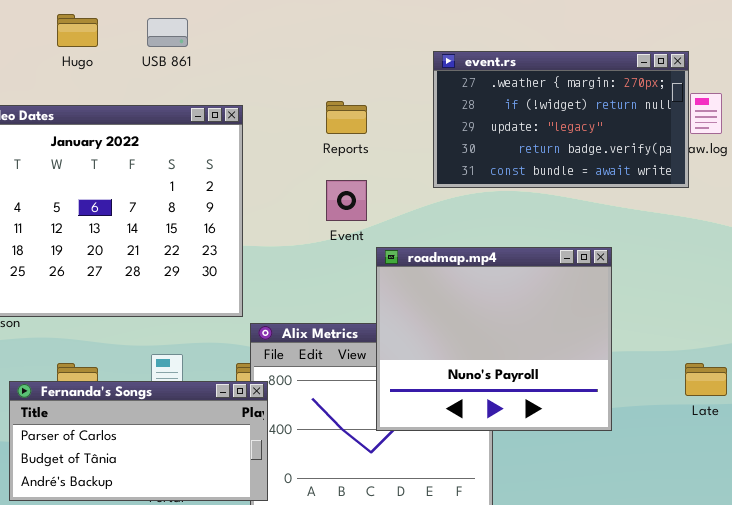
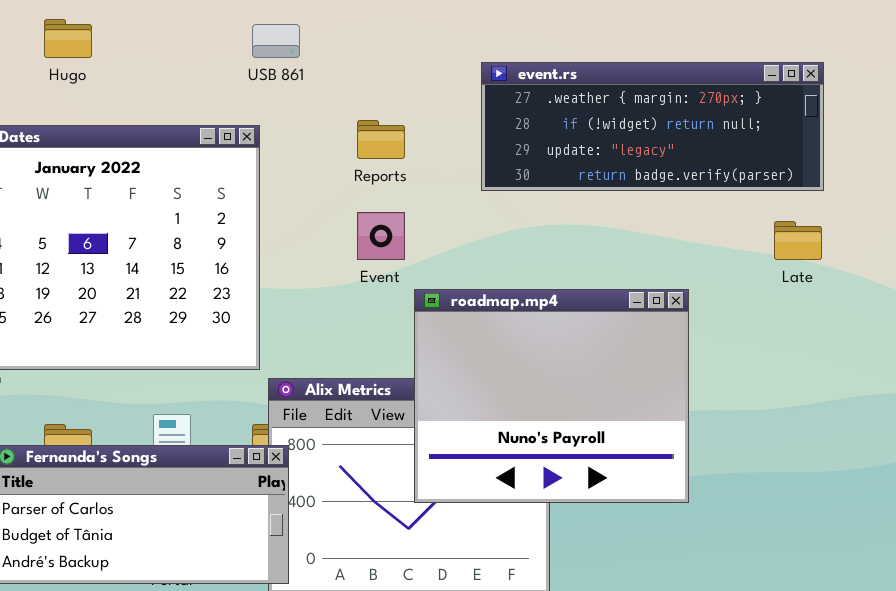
USB 861: [147,18,188,47] -> [252,24,300,58], moved
event.rs: [433,51,689,188] -> [481,62,824,191], resized
Late: [685,363,727,396] -> [774,221,822,260], moved

